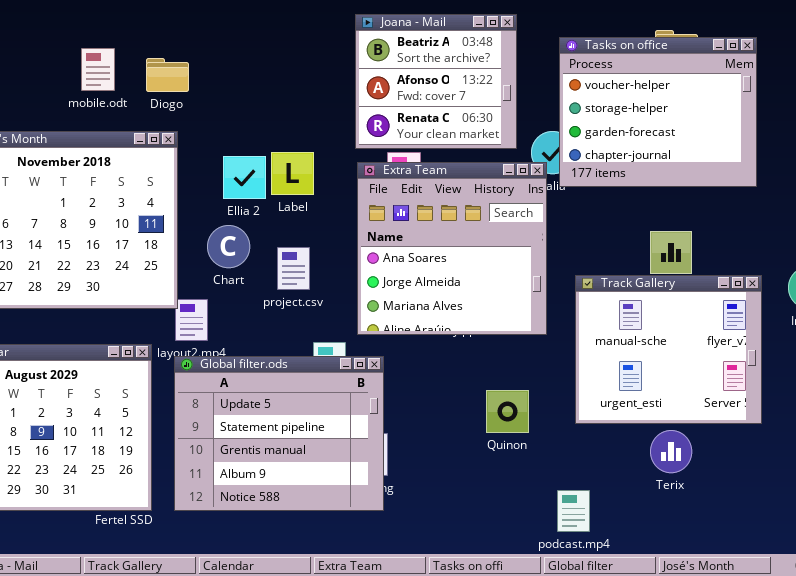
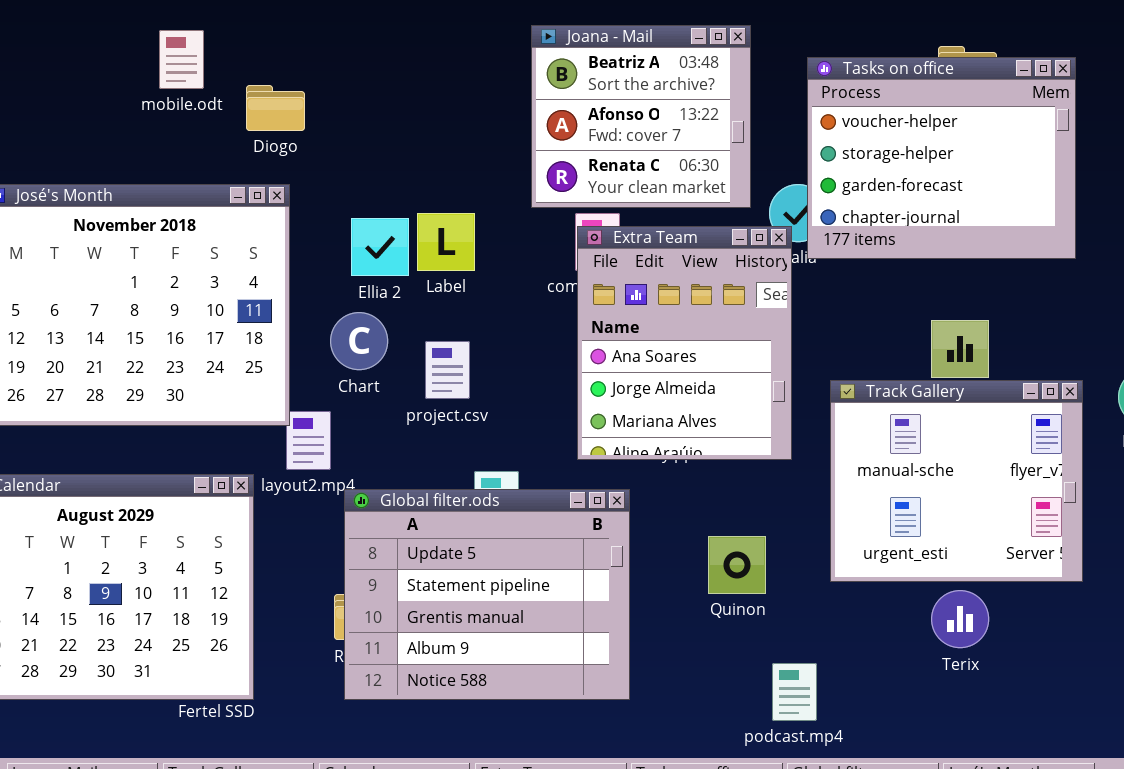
mobile.odt: [81,48,115,91] -> [159,30,204,89], moved
Extra Team: [357,162,547,335] -> [577,226,792,460], resized
Global filter.ods: [174,356,384,511] -> [344,489,630,700], moved
podcast.mp4: [557,490,590,532] -> [772,663,817,721], moved

